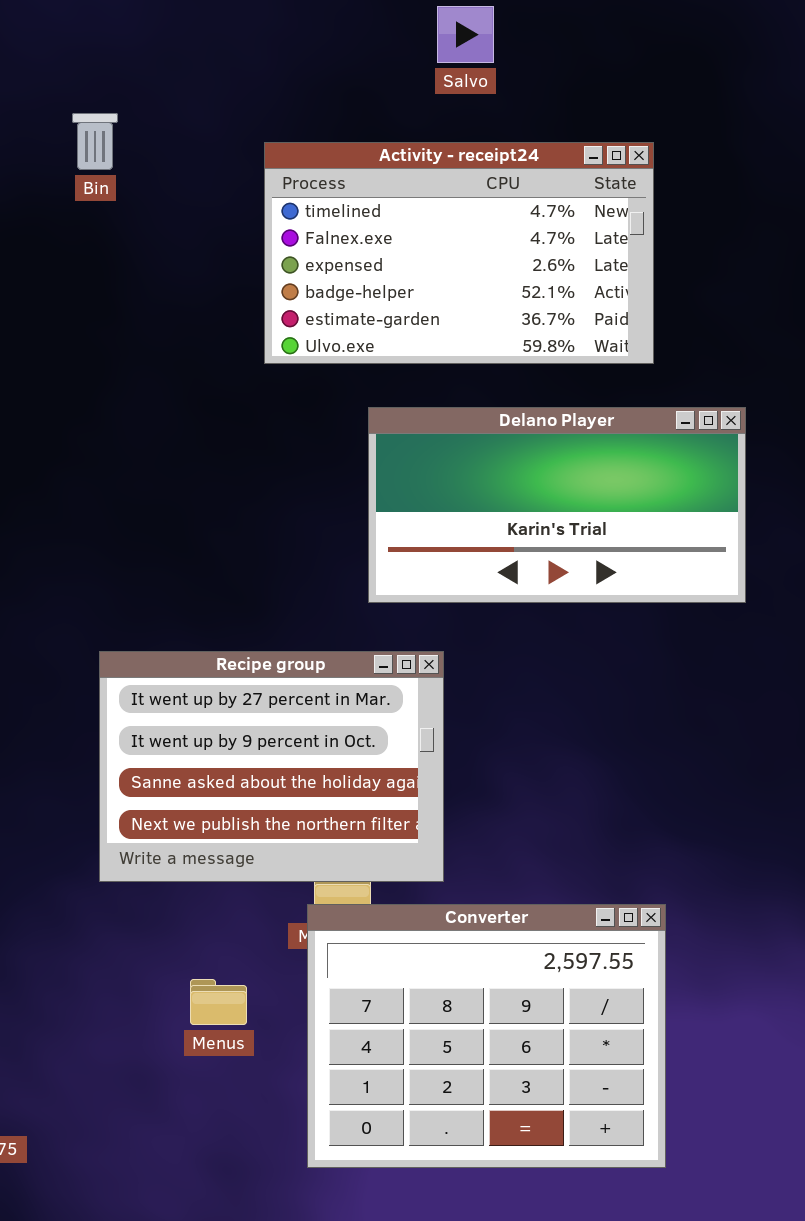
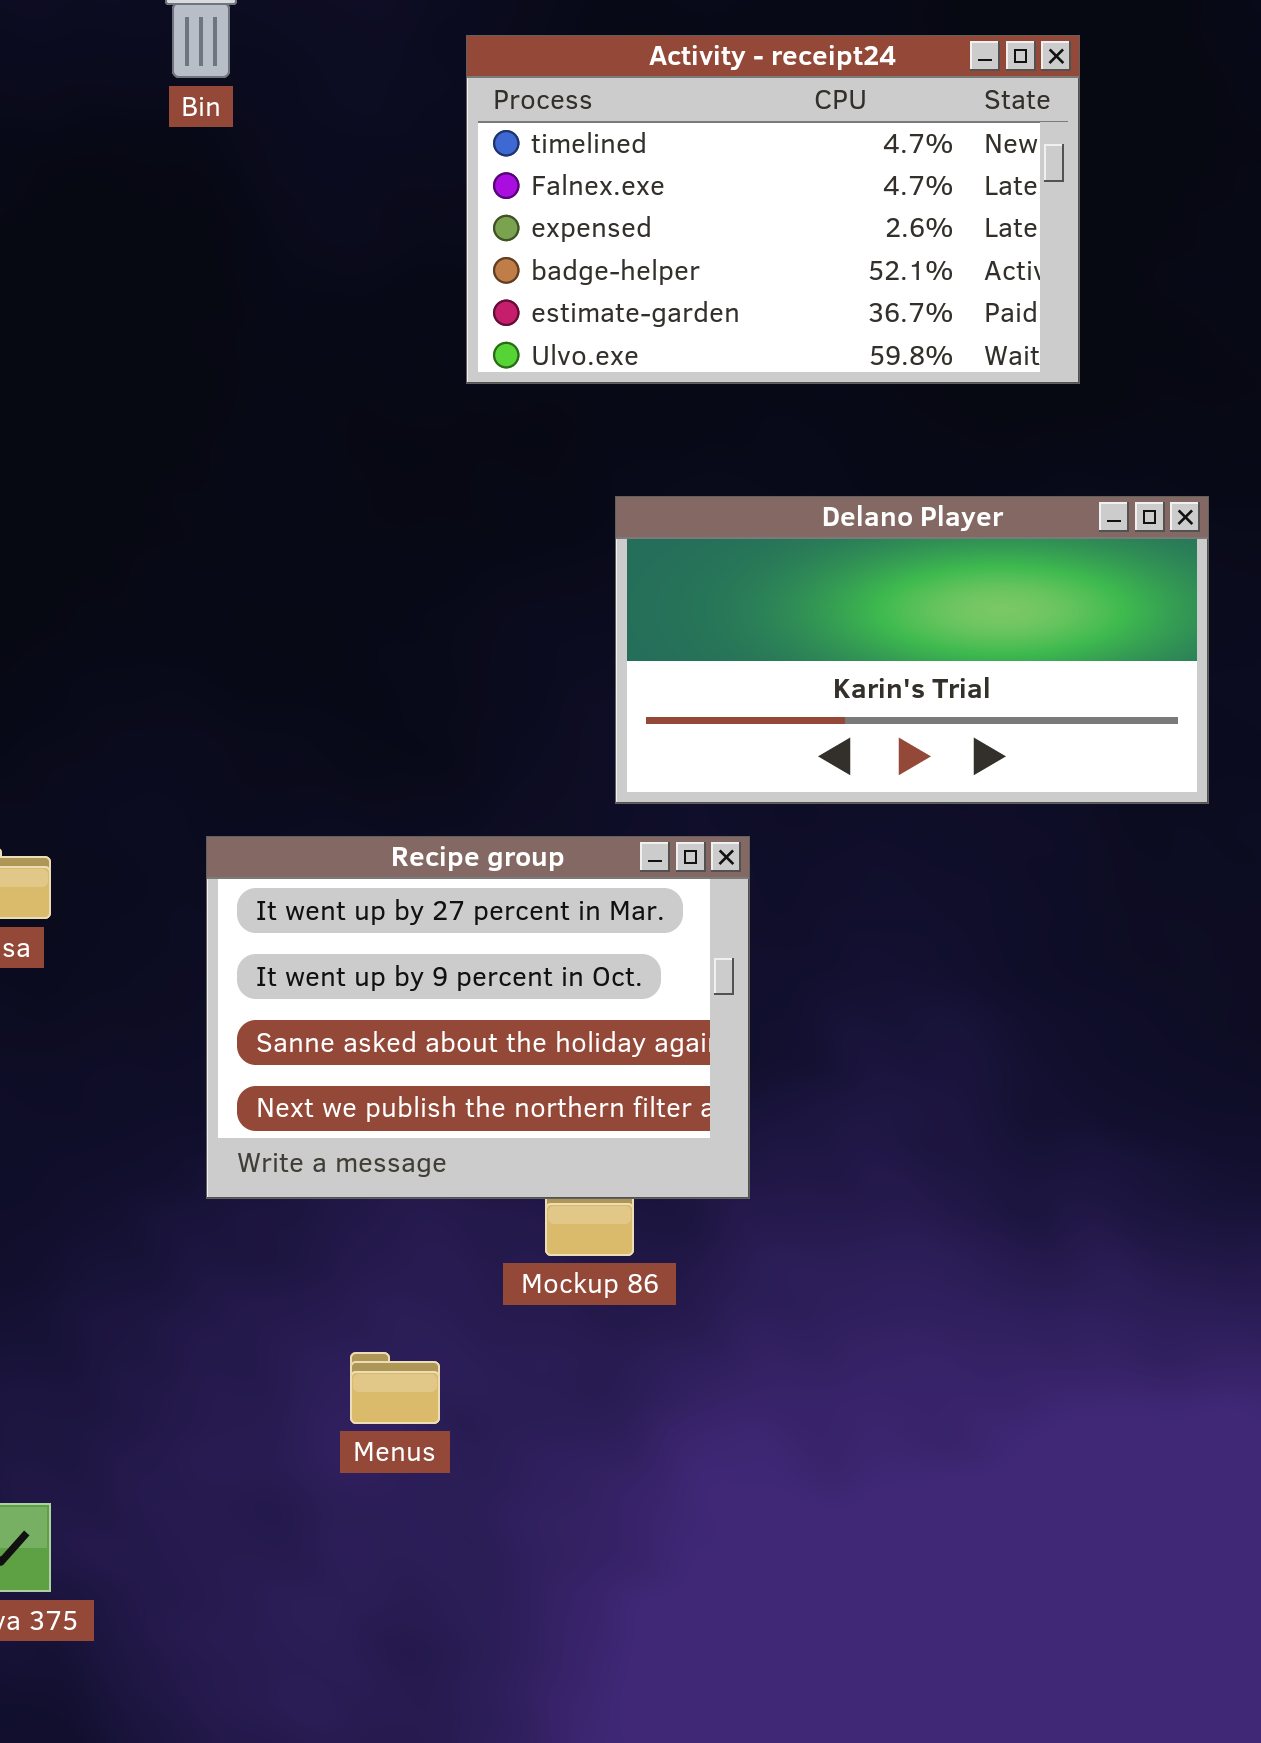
Delano Player: [368,407,746,603] -> [615,496,1209,804], moved
Converter: [307,904,666,1168] -> none, closed

